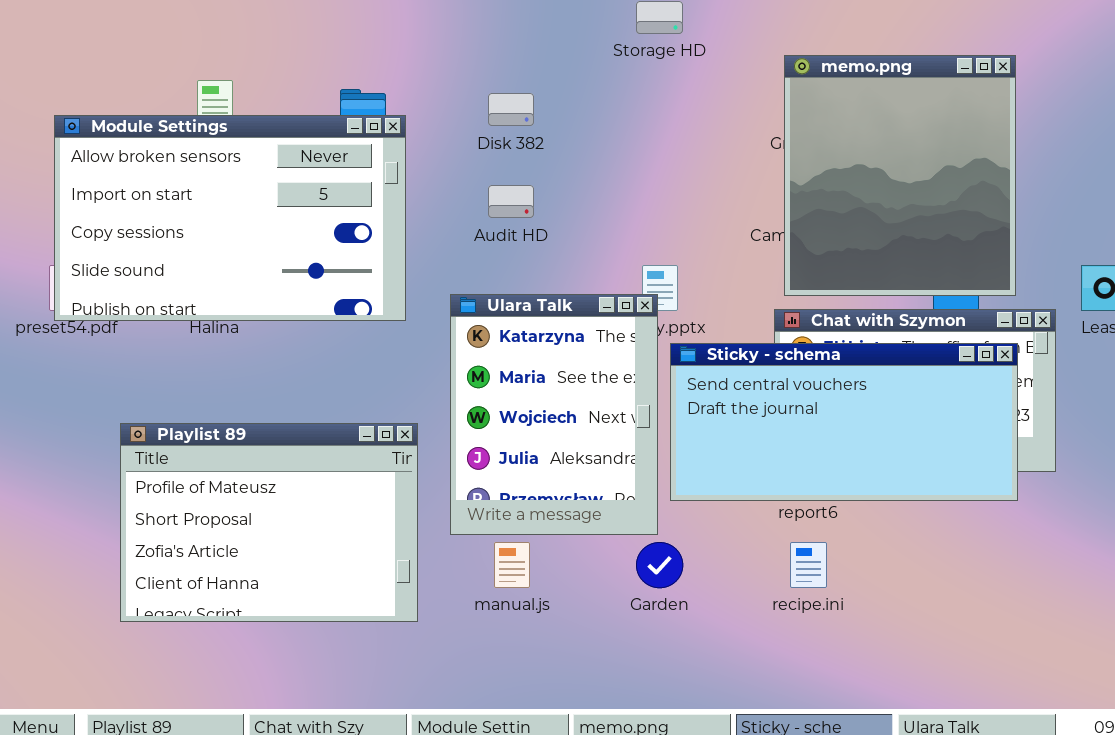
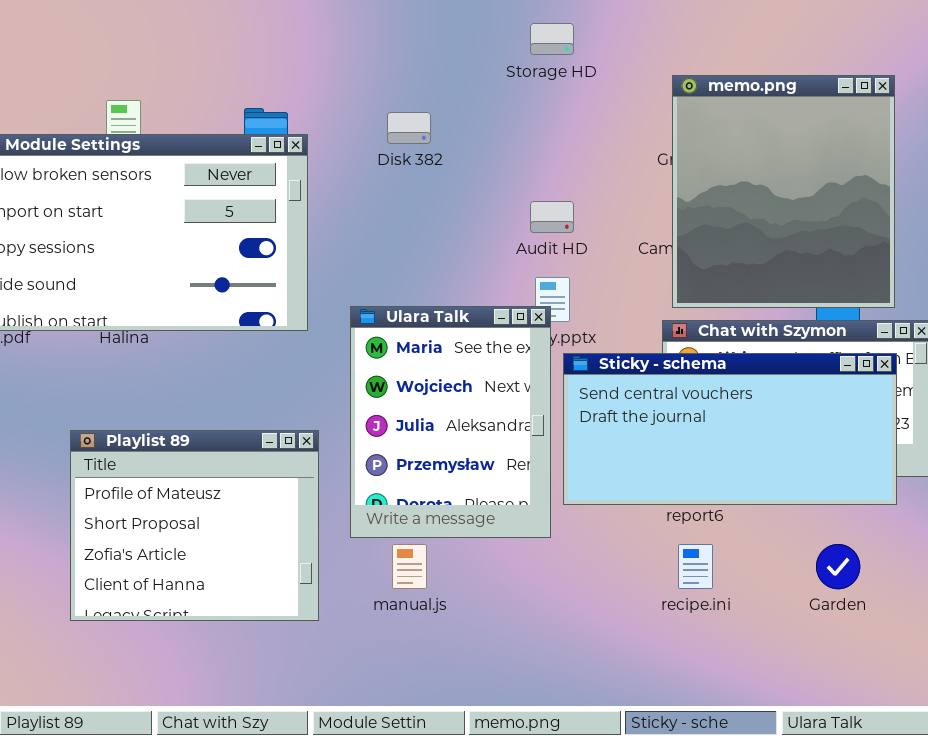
Audit HD: [488,185,534,218] -> [530,201,574,233], moved
Ulara Talk: [450,294,658,535] -> [350,306,551,538], scrolled down 1 row
Playlist 89: [120,423,418,622] -> [70,430,319,621], resized
Garden: [636,542,683,588] -> [816,544,860,589], moved

